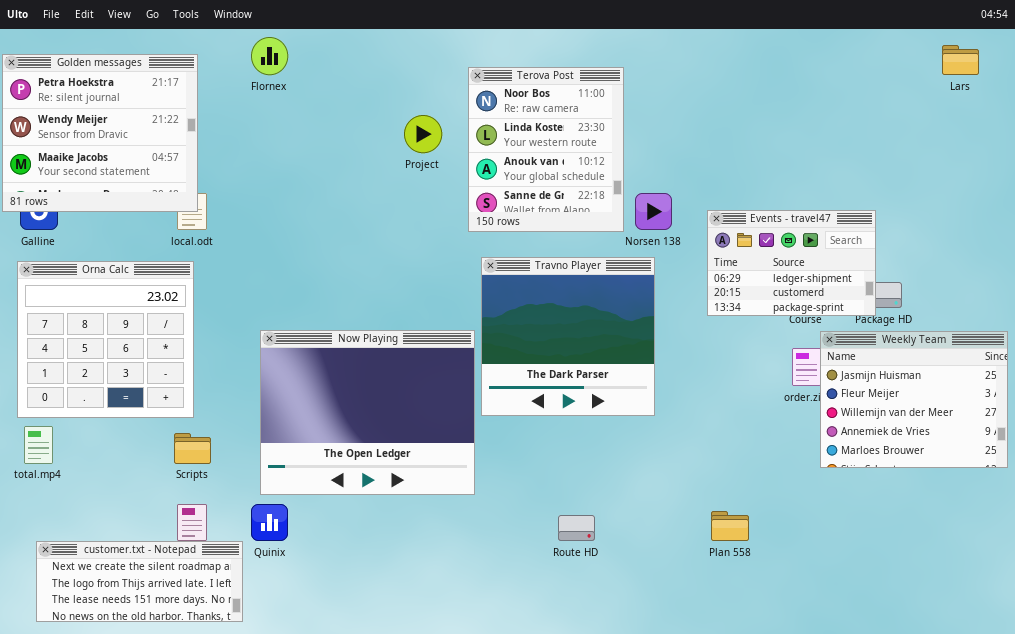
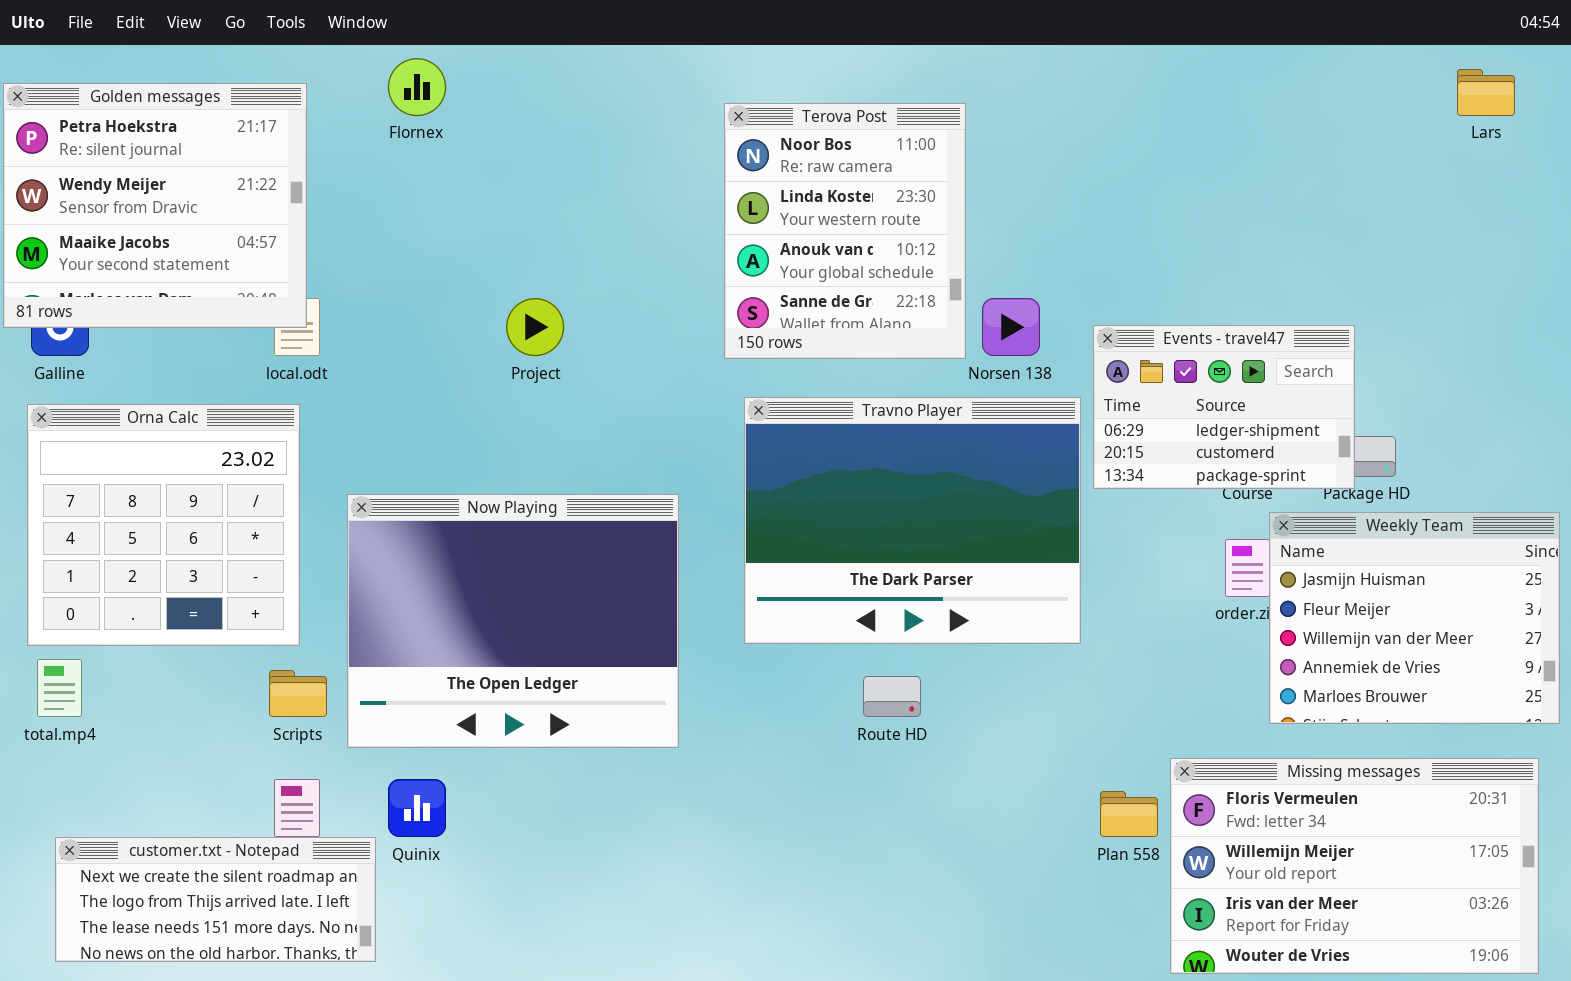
Project: [404,115,442,153] -> [506,298,564,356], moved
Travno Player: [481,257,655,416] -> [744,397,1081,644], resized
Now Playing: [260,330,475,495] -> [347,494,679,748], moved
Missing messages: none -> [1170,758,1539,974], opened
Route HD: [558,515,595,541] -> [863,676,921,717], moved

